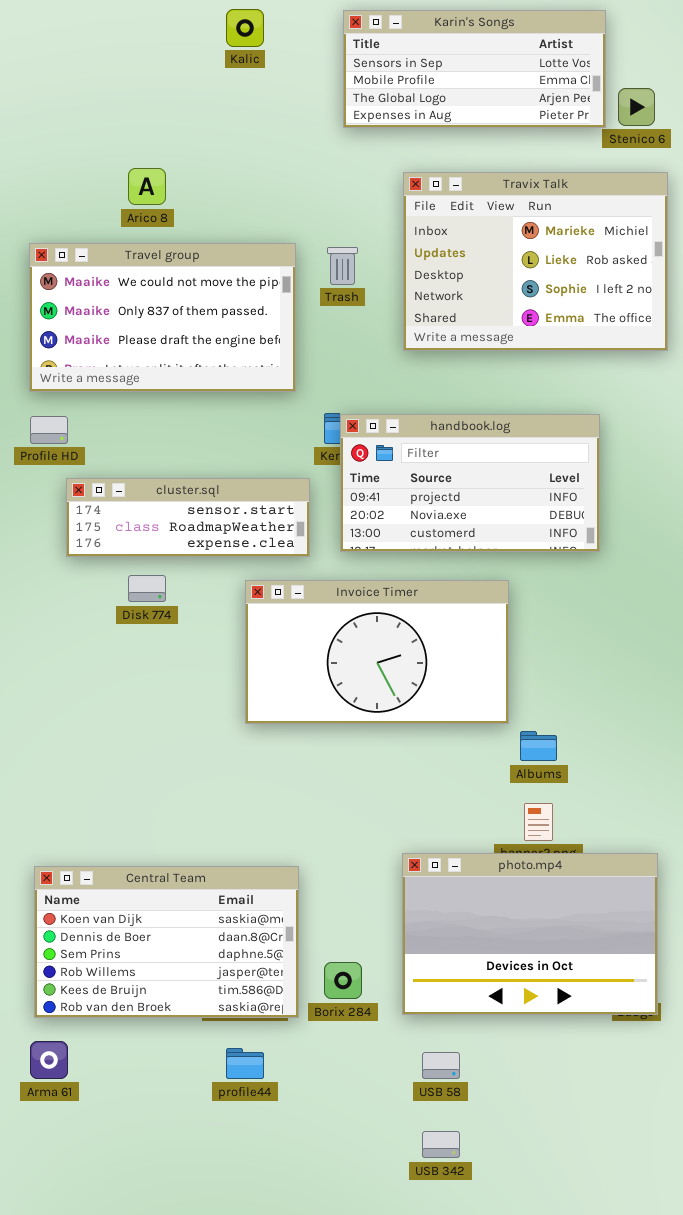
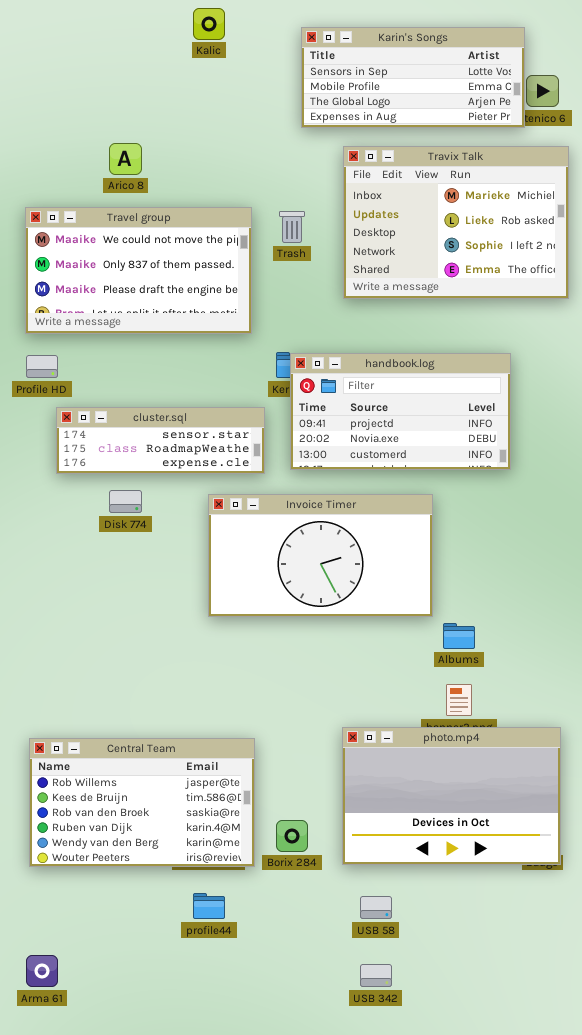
Karin's Songs: [343,10,606,128] -> [301,27,525,128], moved
Central Team: [34,866,299,1018] -> [29,738,255,867], scrolled down 3 rows
Arma 61: [30,1041,68,1079] -> [26,955,58,987], moved

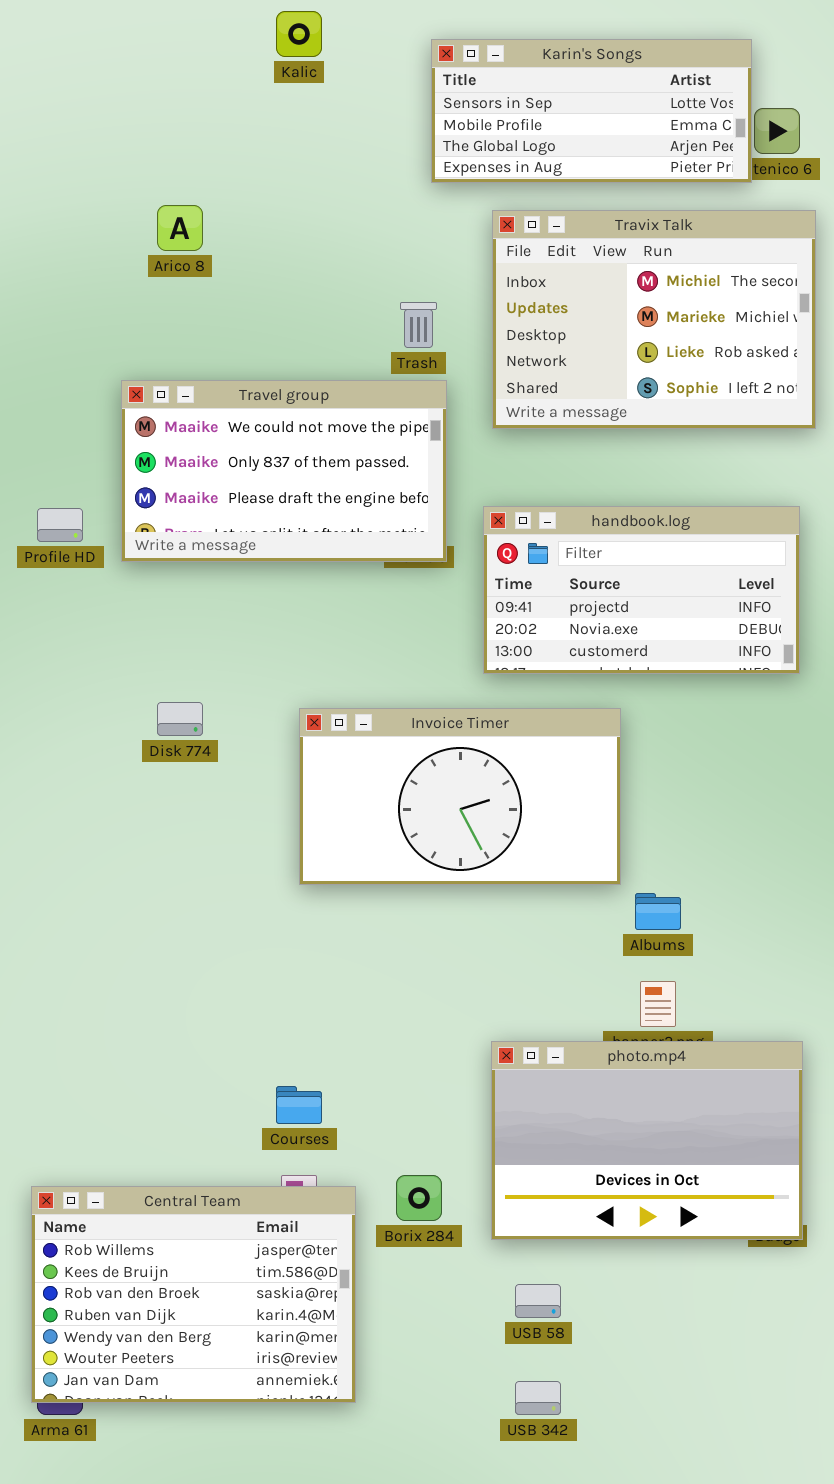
Travix Talk: [343,146,569,299] -> [492,210,816,429], scrolled up 1 row
Travel group: [25,207,252,334] -> [121,380,447,562], moved
handbook.log: [290,353,511,470] -> [483,506,800,674], moved
cluster.sql: [56,407,265,474] -> none, closed
Central Team: [29,738,255,867] -> [31,1186,356,1403], moved, resized

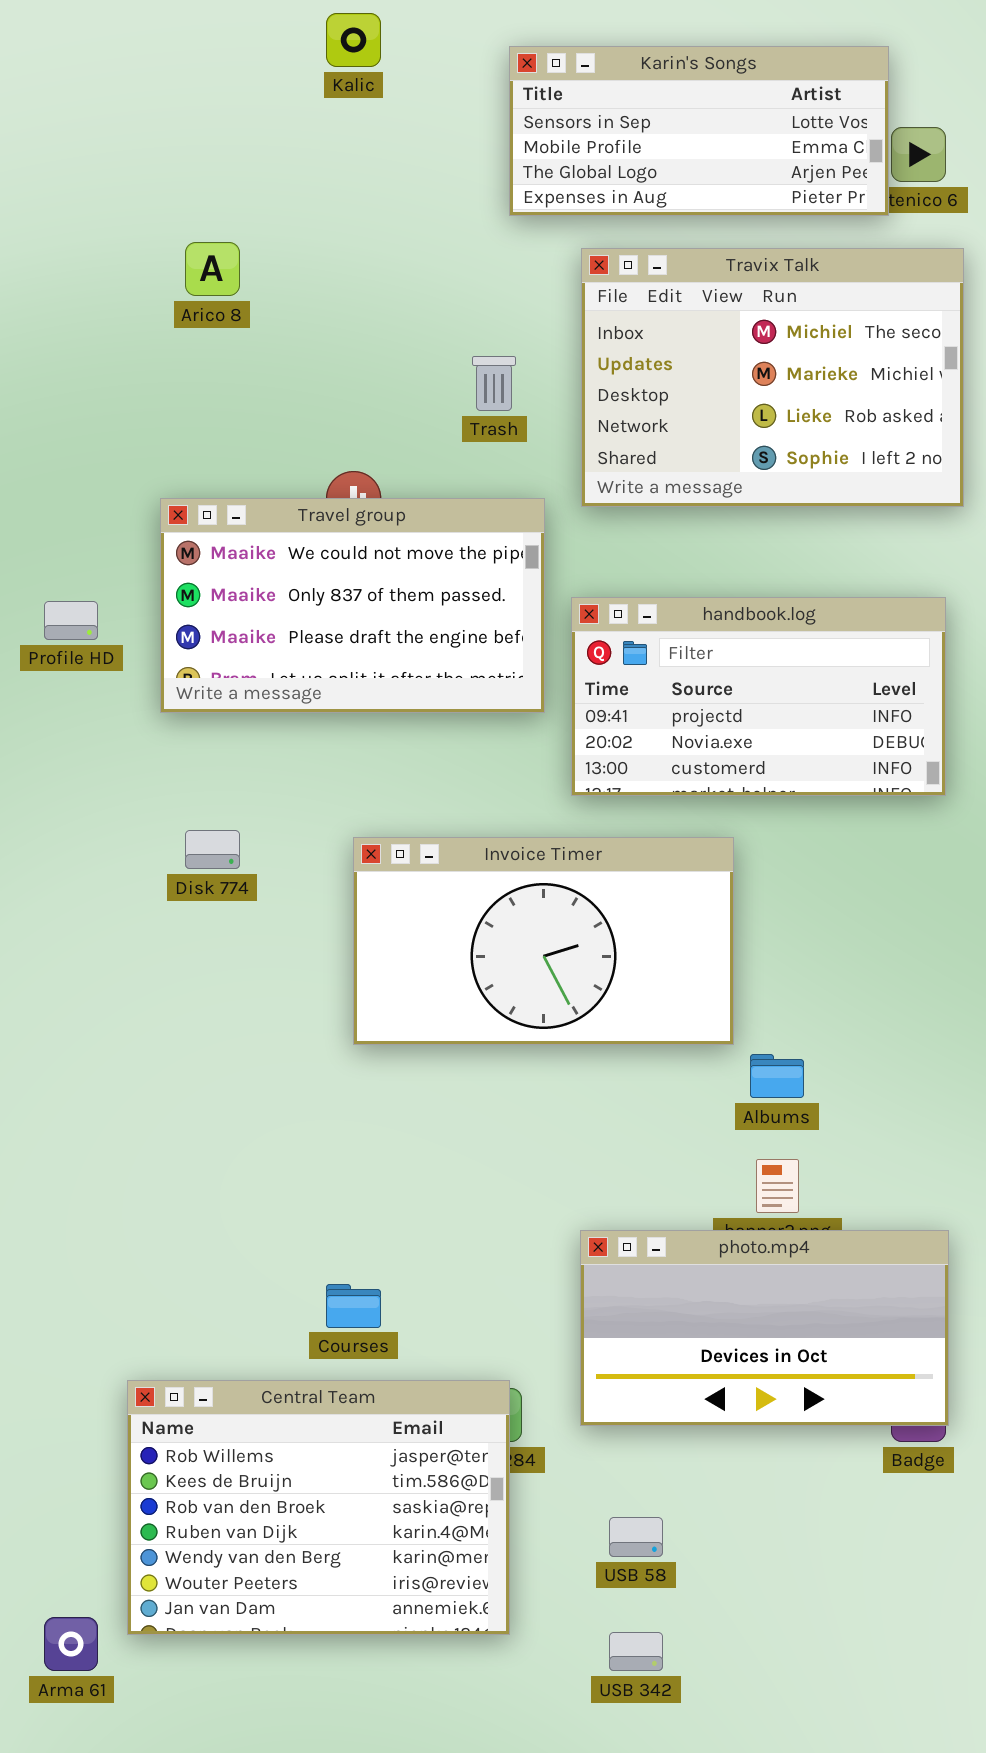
Travel group: [121,380,447,562] -> [160,498,545,713], moved
photo.mp4: [491,1041,803,1240] -> [580,1230,949,1426], resized
Central Team: [31,1186,356,1403] -> [127,1380,510,1635], moved

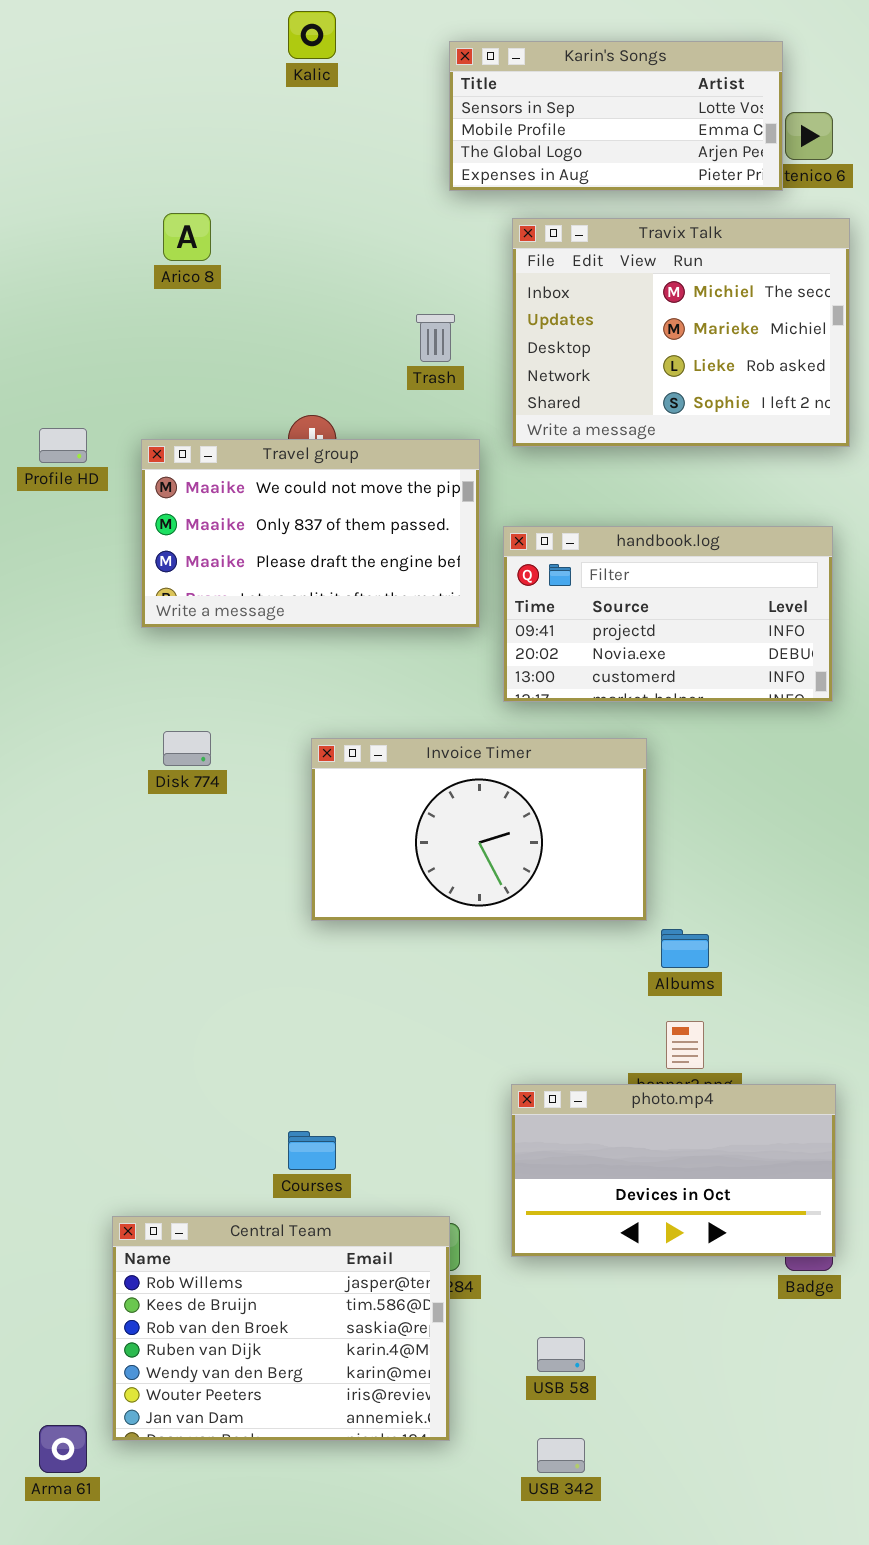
Profile HD: [44,601,98,640] -> [39,428,87,463], moved

